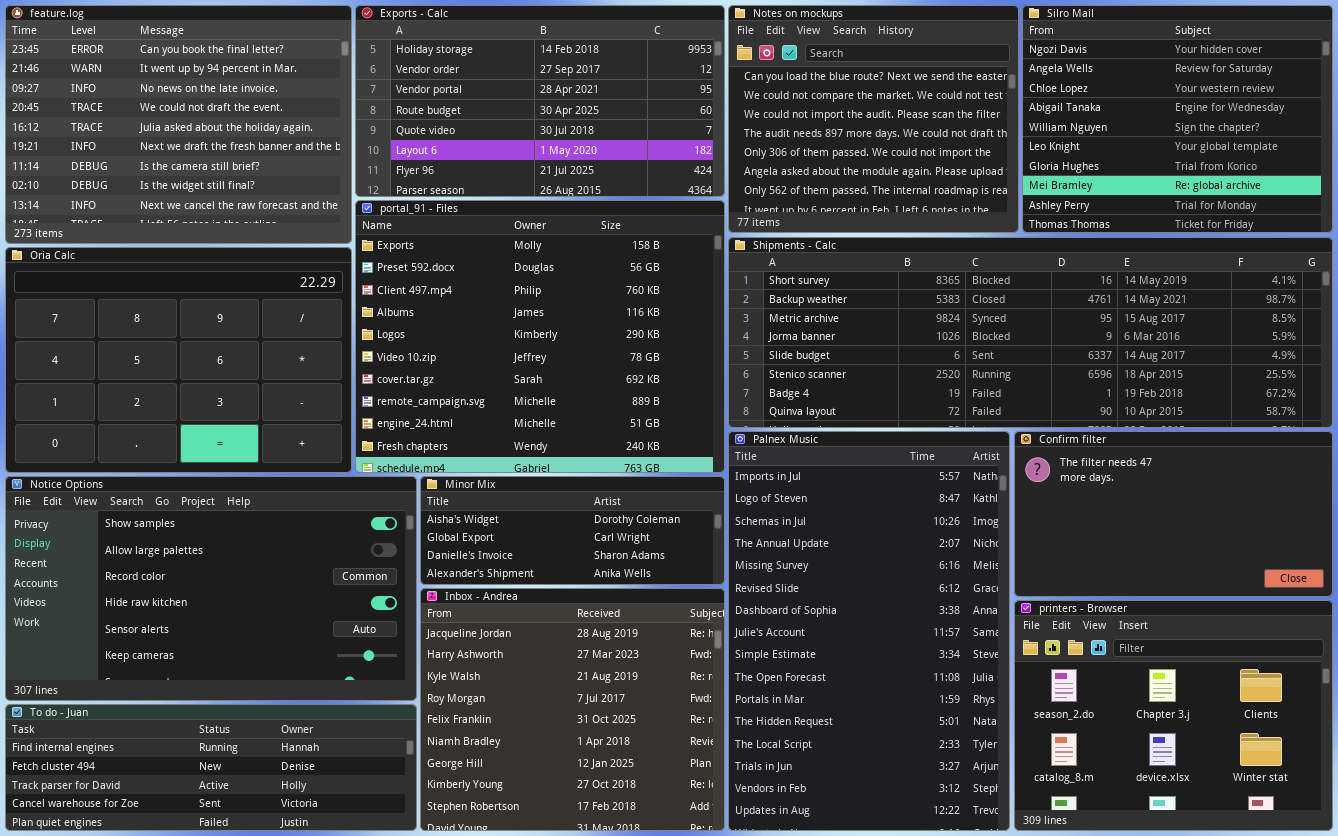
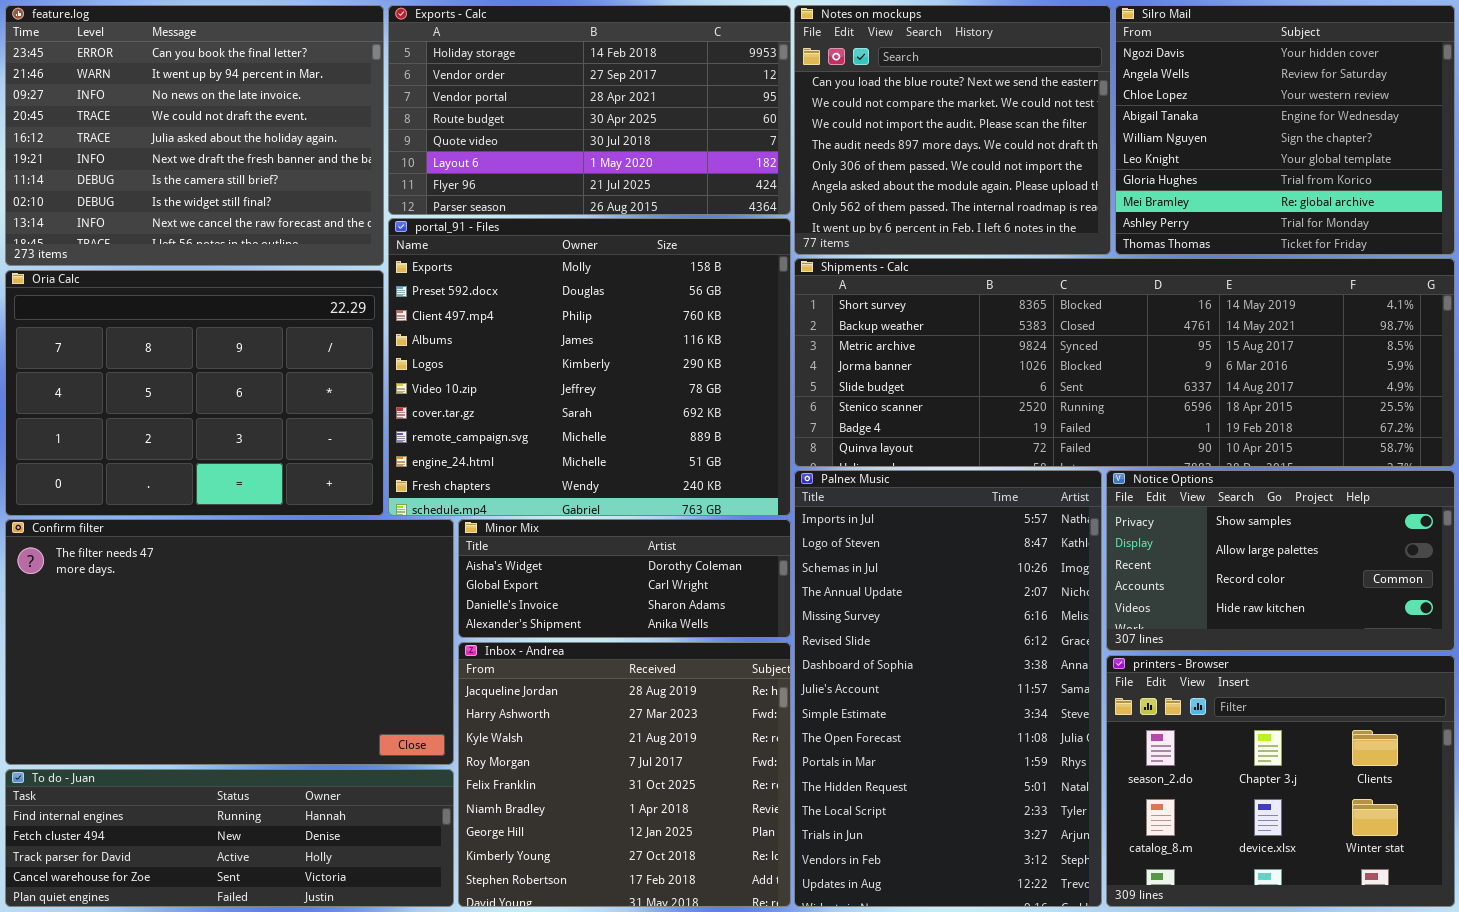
Confirm filter: [1014,431,1333,597] -> [5,519,454,765], moved, resized
Notice Options: [5,476,417,701] -> [1106,470,1455,651], moved, resized

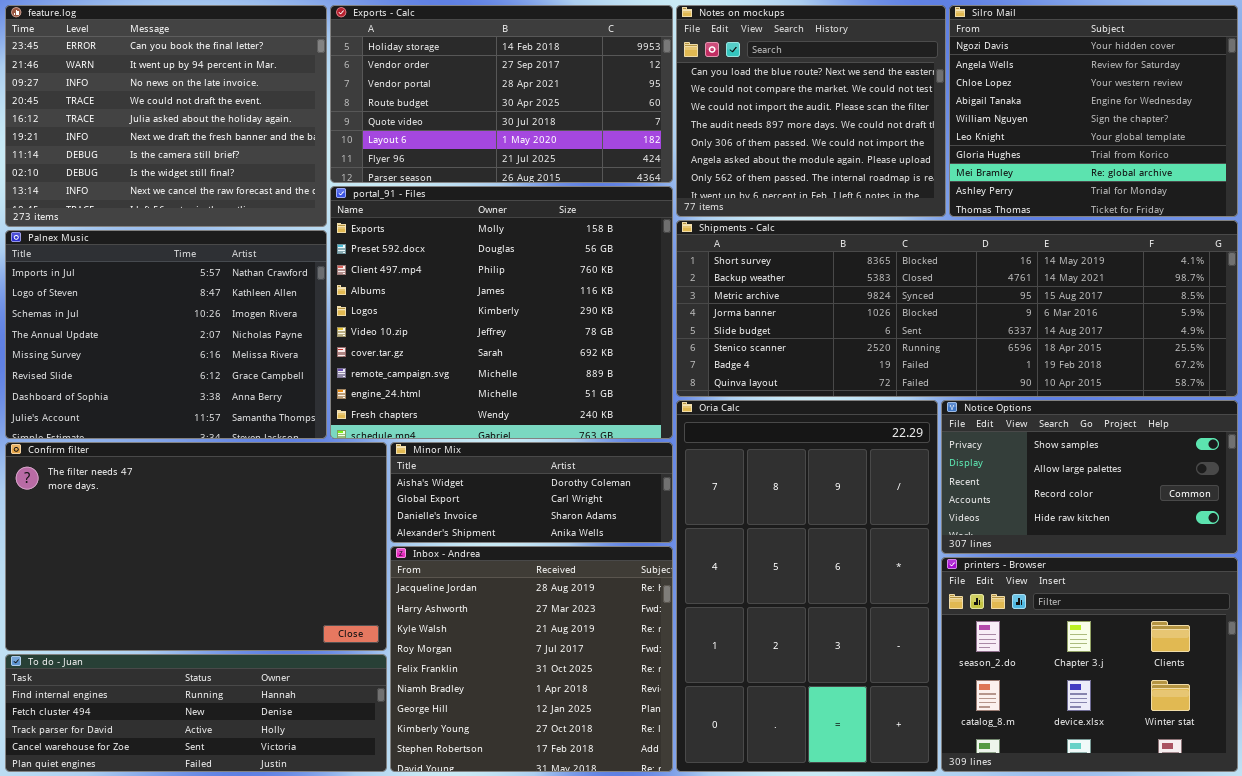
Oria Calc: [5,270,384,516] -> [676,400,938,772], moved, resized
Palnex Music: [794,470,1102,907] -> [5,230,327,439], moved, resized

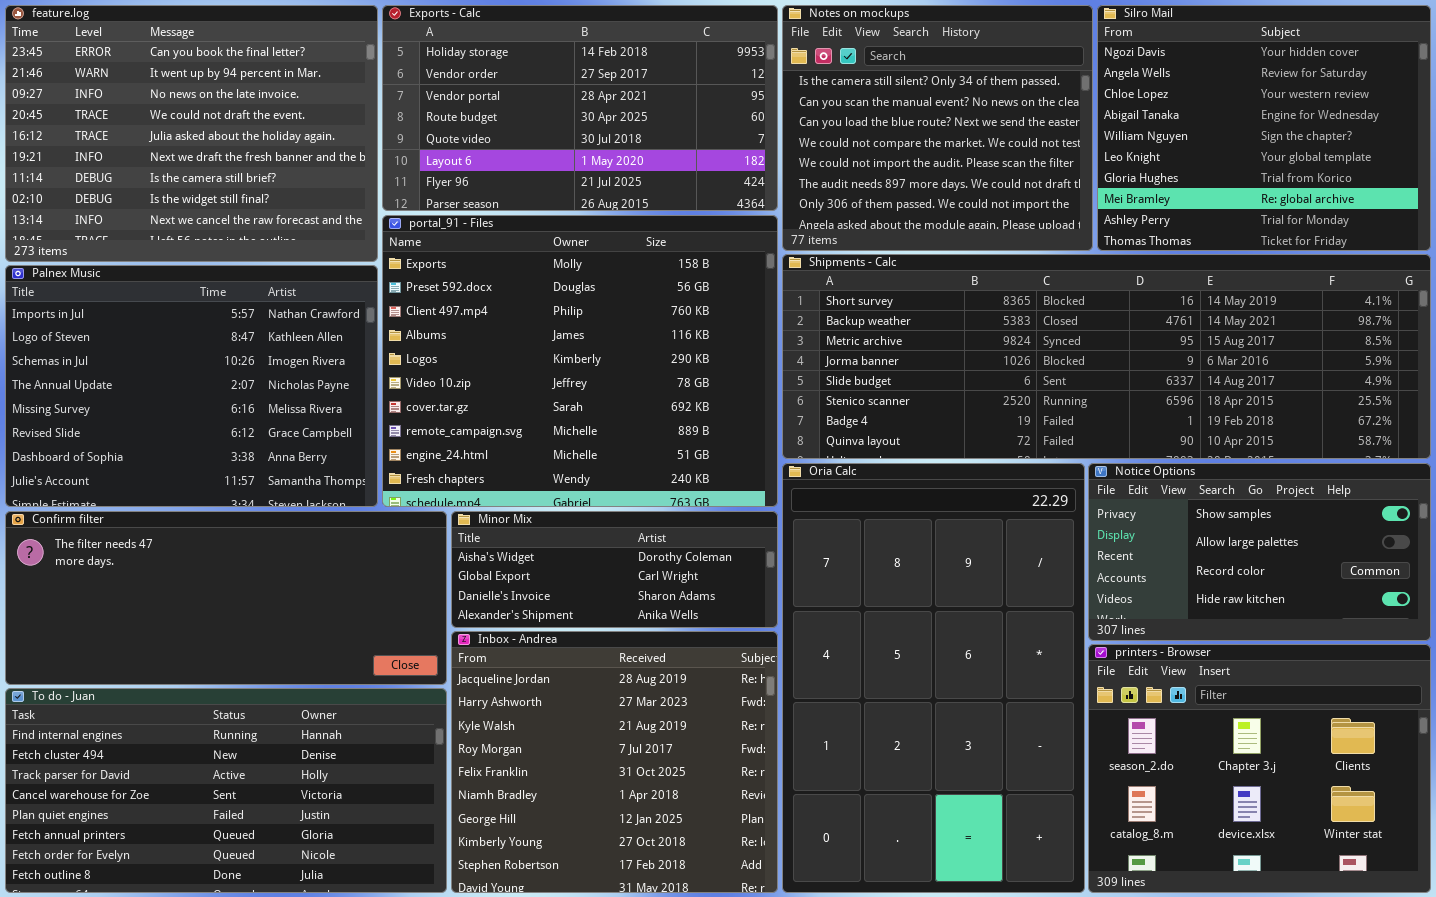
Notes on mockups: [676,5,946,217] -> [782,5,1093,251], scrolled up 2 rows
Confirm filter: [5,442,387,651] -> [5,511,447,685], resized
To do - Juan: [5,654,387,772] -> [5,688,447,893], resized

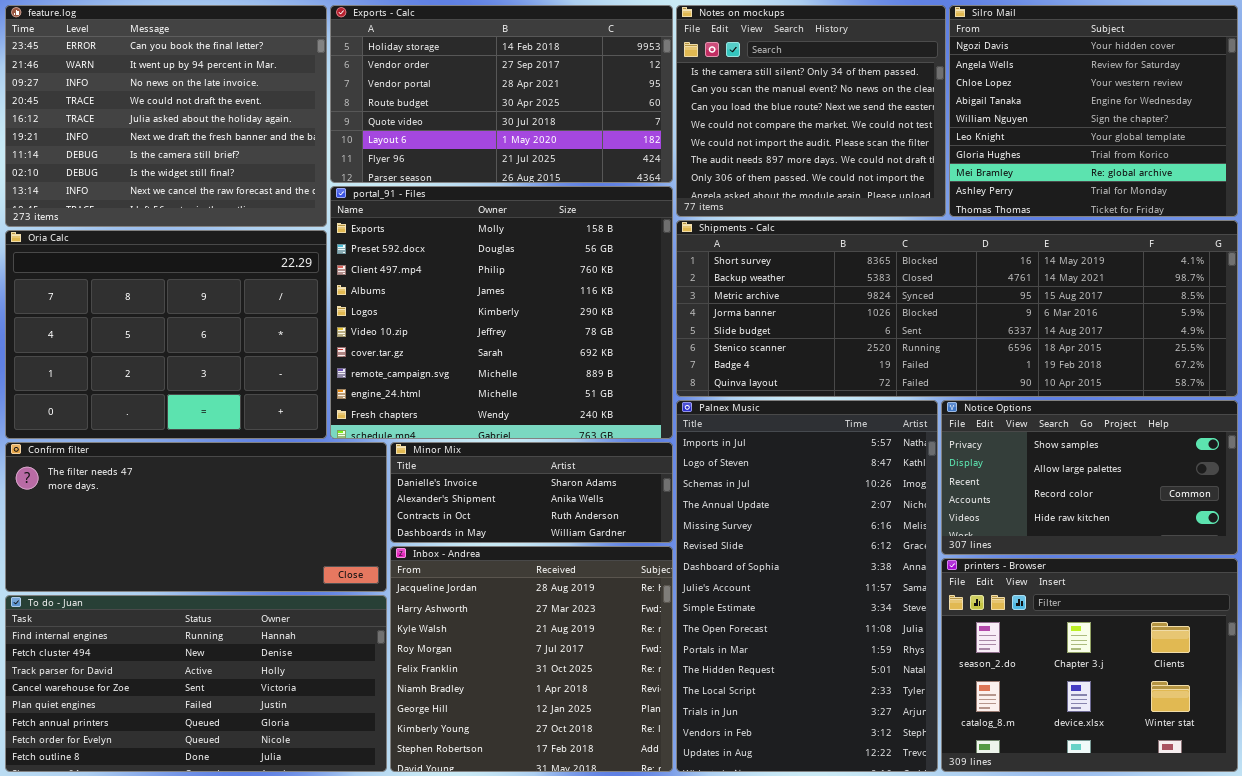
Palnex Music: [5,265,378,507] -> [676,400,938,772], moved, resized
Oria Calc: [782,463,1085,893] -> [5,230,327,439], moved, resized
Minor Mix: [451,511,778,628] -> [390,442,673,543], scrolled down 2 rows

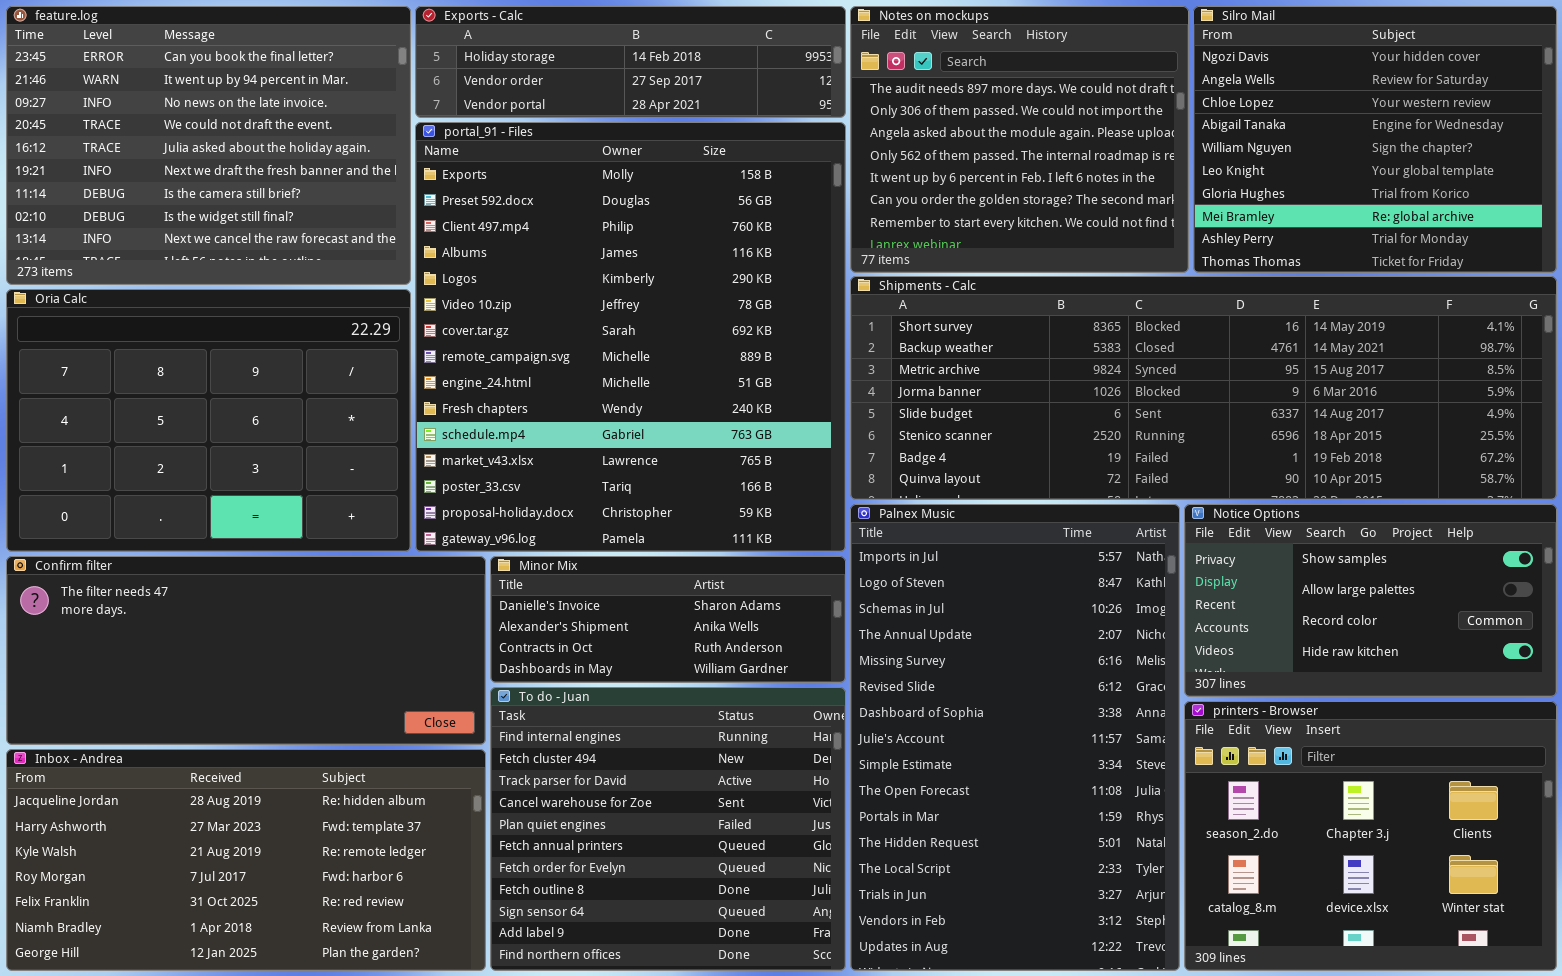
Exports - Calc: [330,5,673,183] -> [415,6,846,118], resized
Notes on mockups: [676,5,946,217] -> [850,6,1189,273], scrolled down 5 rows
portal_91 - Files: [330,186,673,439] -> [415,122,846,552], resized
Inbox - Andrea: [390,546,673,772] -> [6,749,486,971], moved, resized
To do - Juan: [5,595,387,772] -> [490,687,846,971], moved, resized

